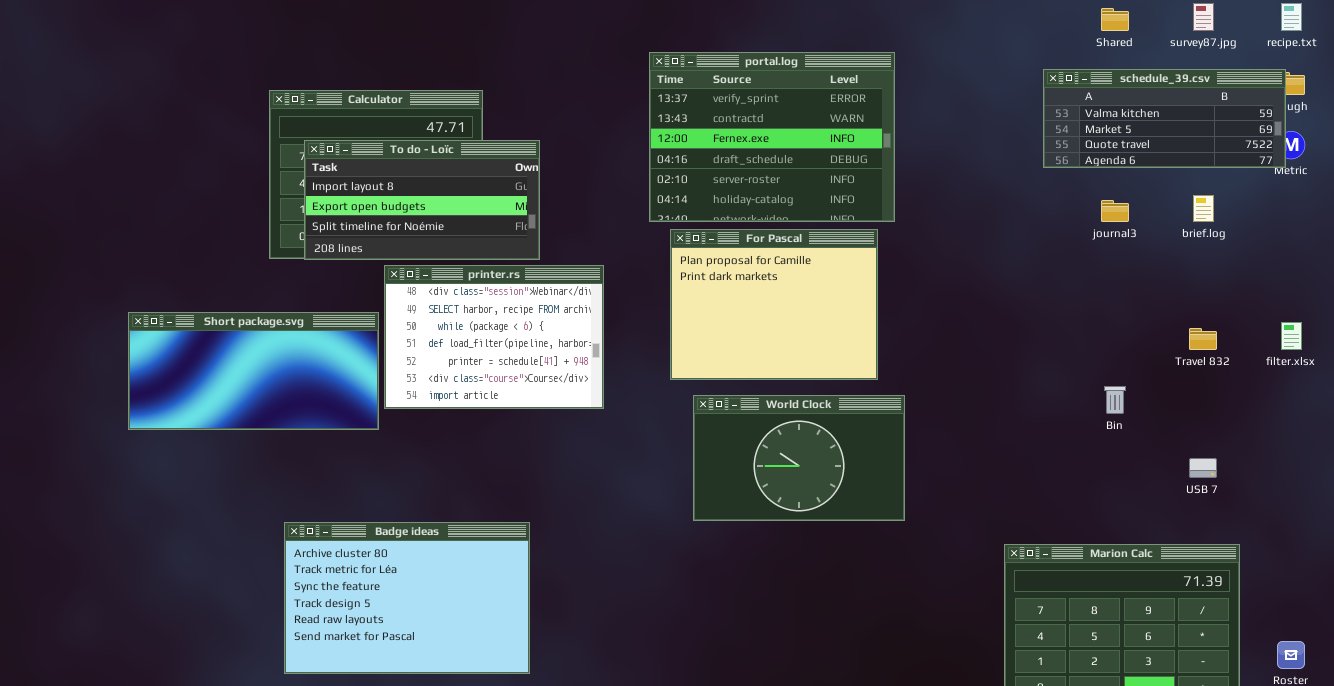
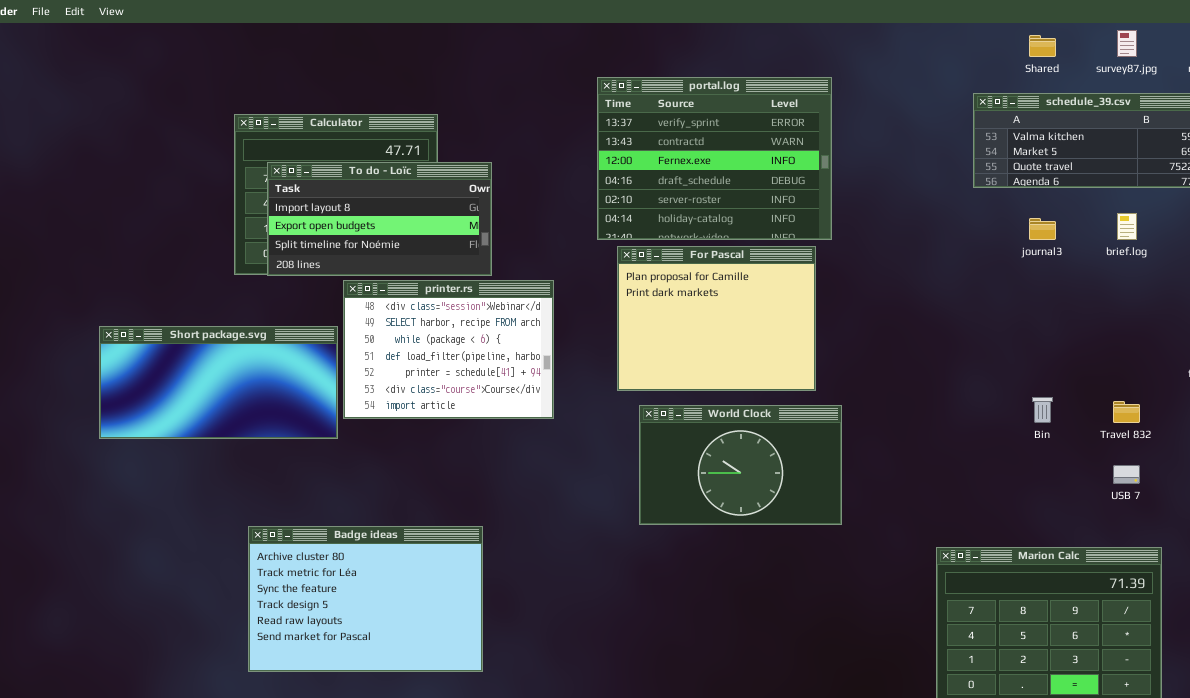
Travel 832: [1189,328,1217,350] -> [1113,401,1140,423], moved

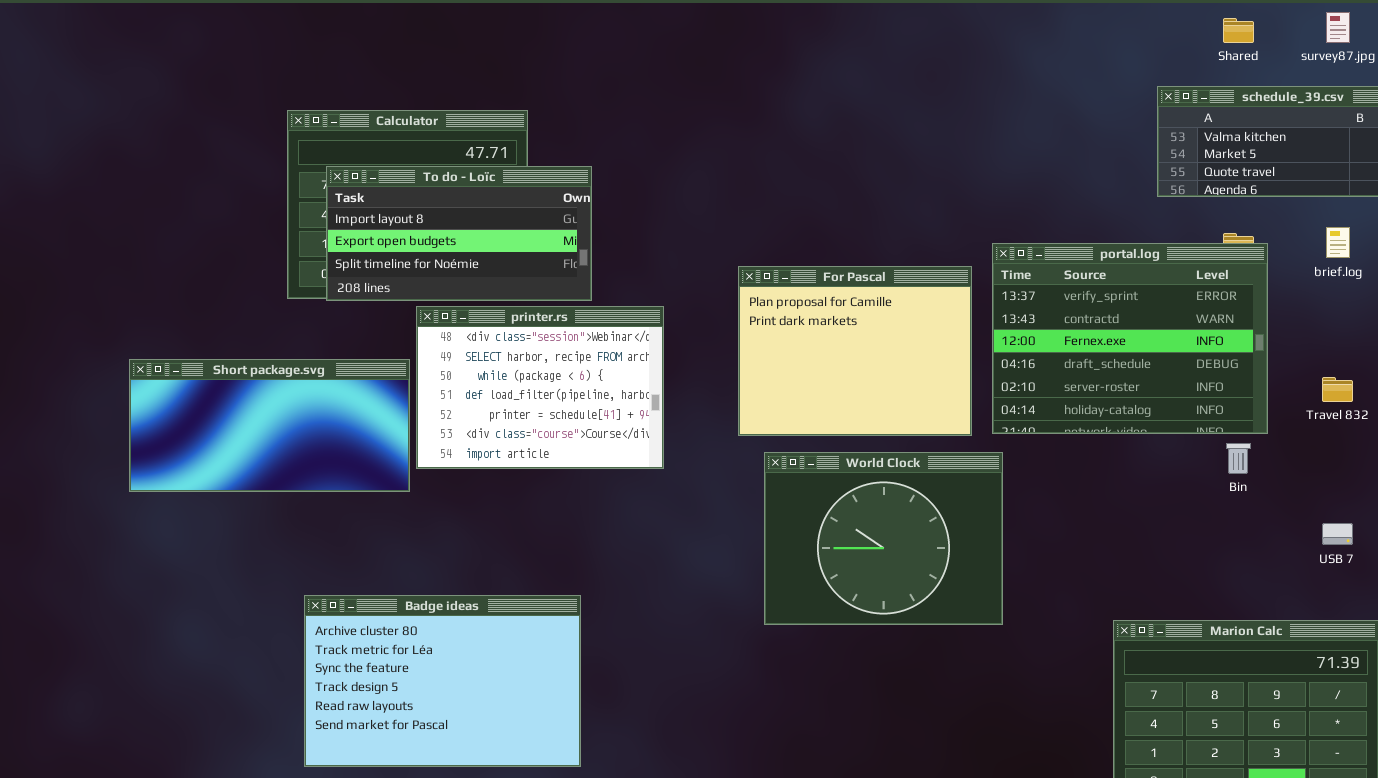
portal.log: [597,77,832,240] -> [992,243,1268,434], moved
Travel 832: [1113,401,1140,423] -> [1322,377,1353,402], moved
World Clock: [639,405,842,525] -> [764,452,1003,625], resized

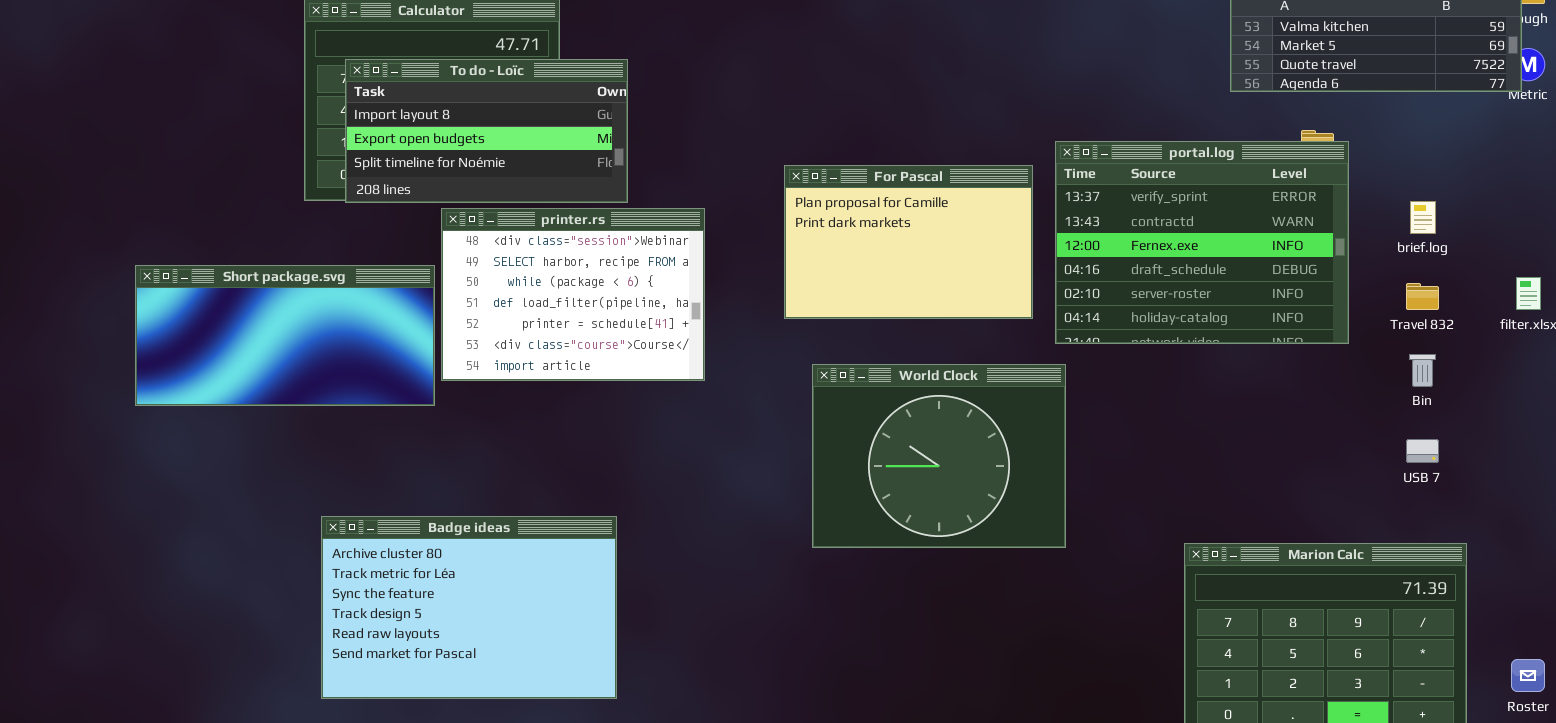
brief.log: [1326,227,1350,258] -> [1410,201,1436,234], moved
For Pascal: [738,266,972,436] -> [784,165,1033,319], resized
Bin: [1226,443,1251,474] -> [1409,354,1436,387], moved

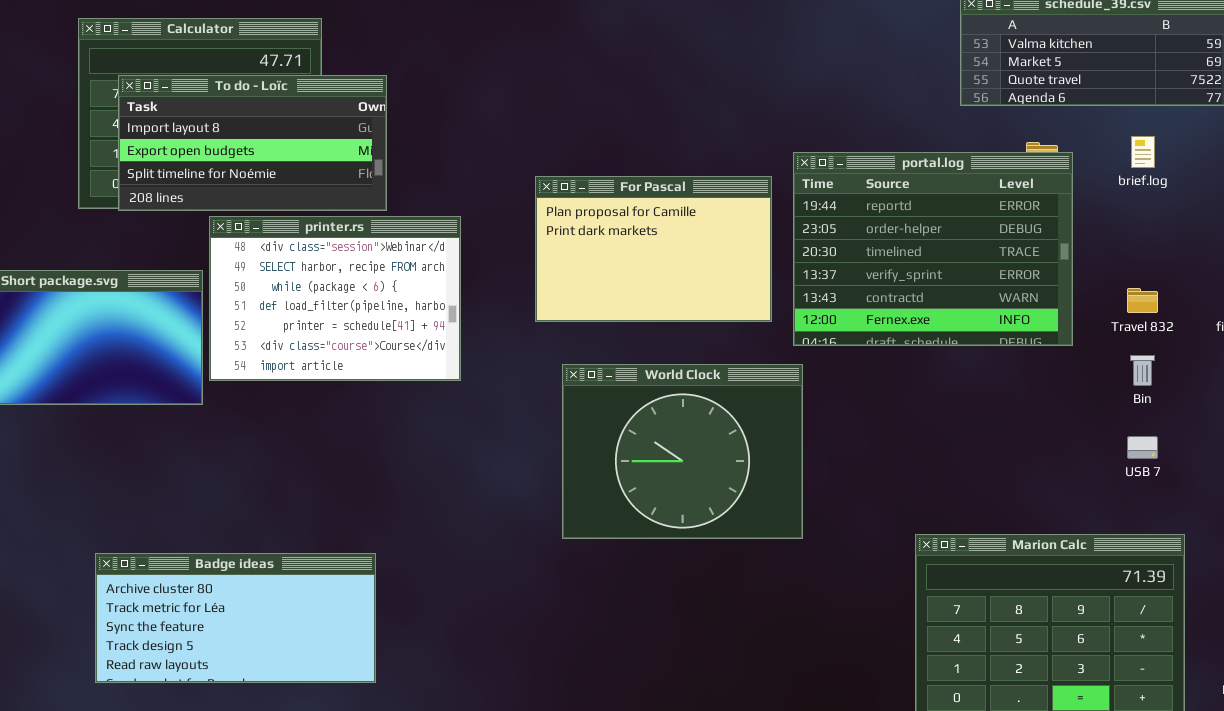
portal.log: [1055,141,1349,344] -> [793,152,1073,346], scrolled up 3 rows
brief.log: [1410,201,1436,234] -> [1131,136,1155,168], moved
Badge ideas: [321,516,617,699] -> [95,553,376,683], resized

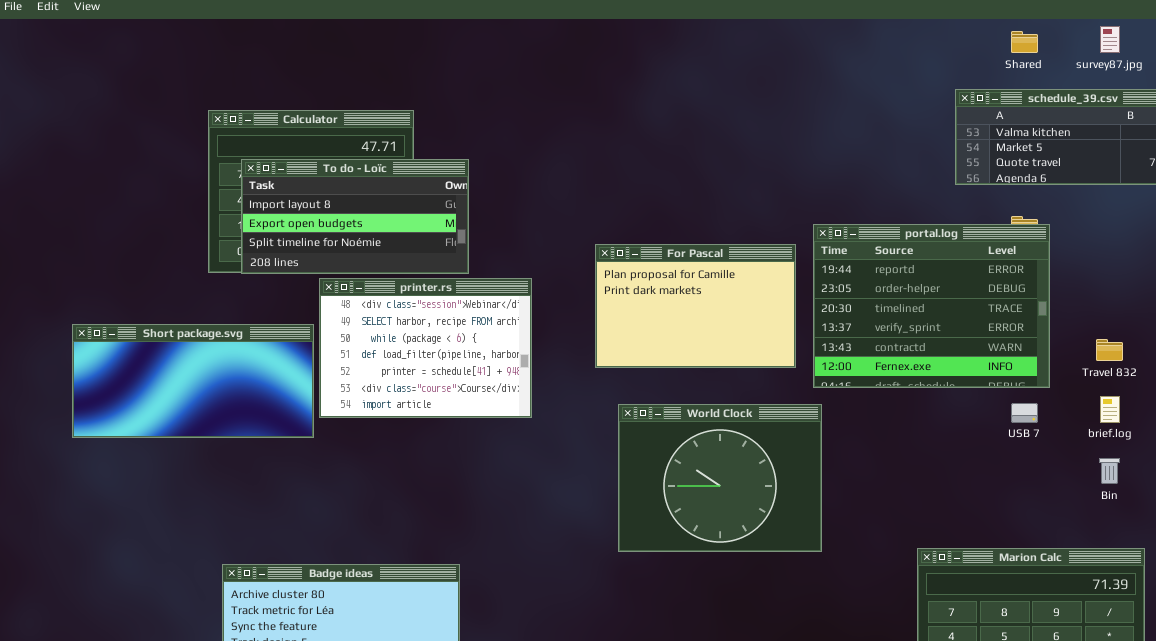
brief.log: [1131,136,1155,168] -> [1100,396,1120,423], moved
Bin: [1130,355,1155,386] -> [1099,458,1120,484], moved
USB 7: [1127,436,1158,459] -> [1011,403,1038,423], moved

